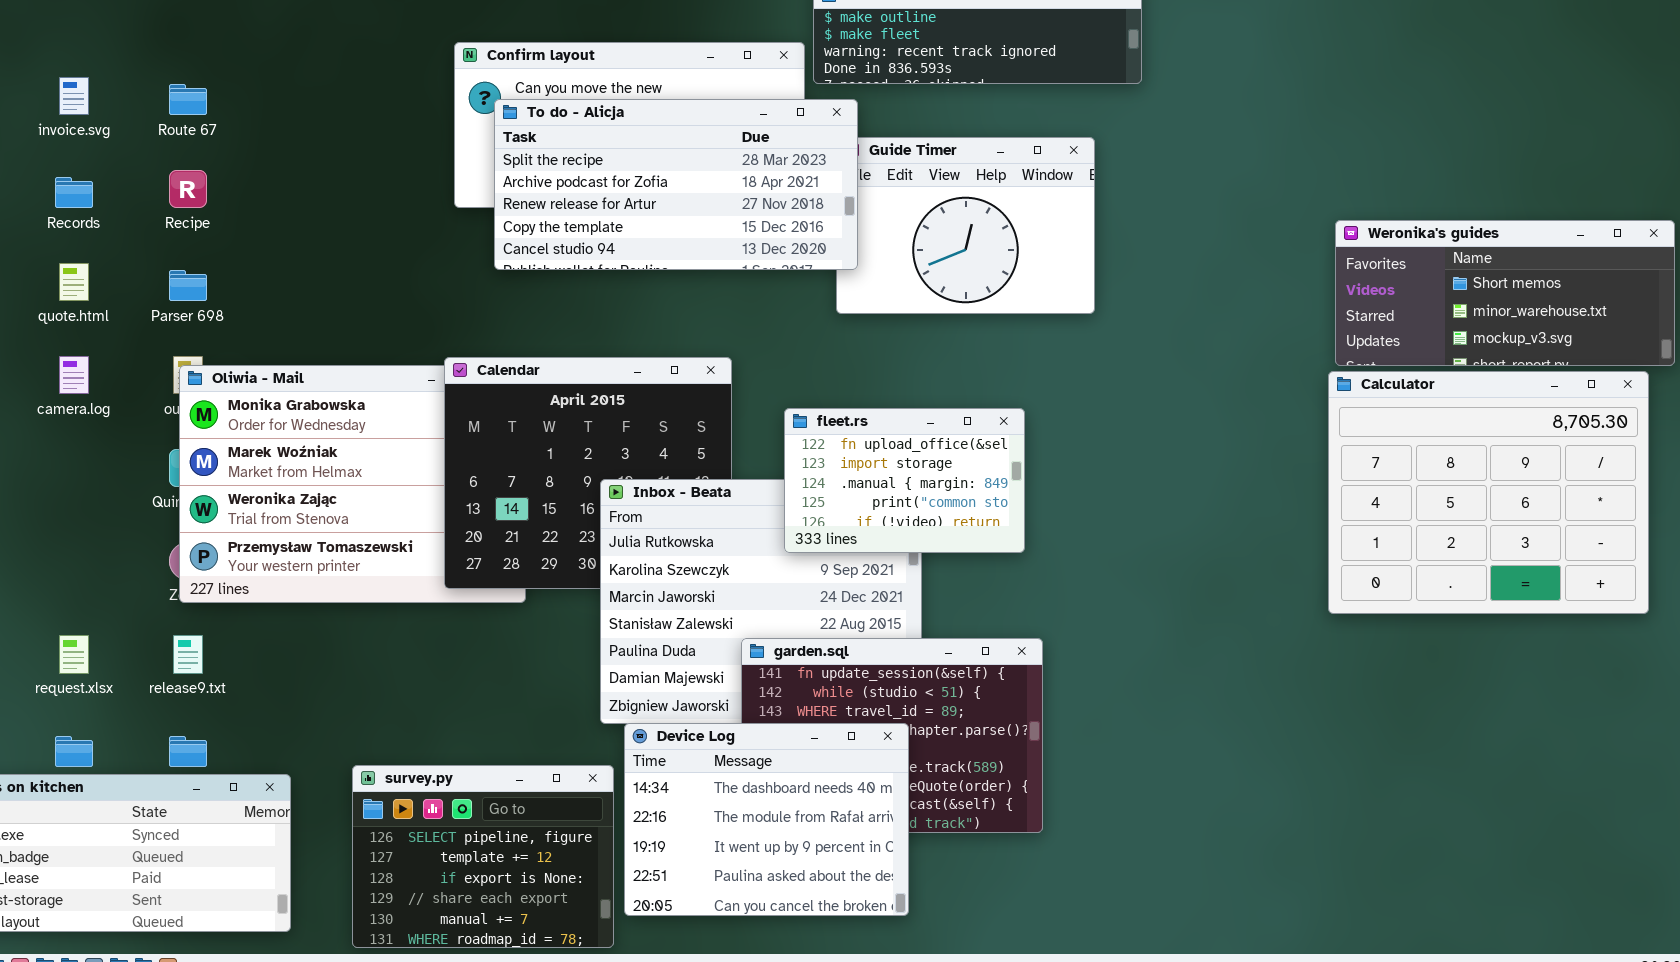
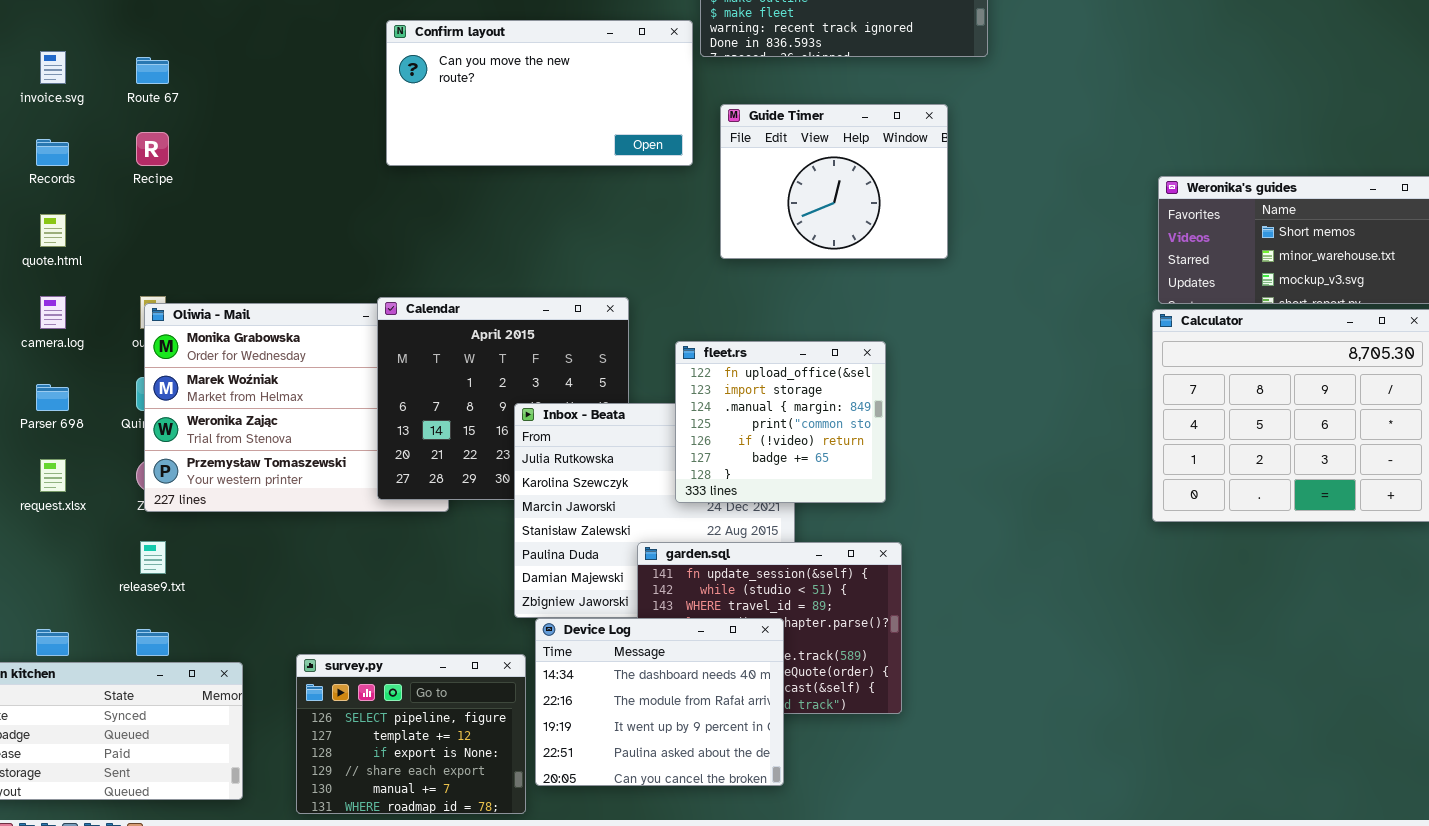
To do - Alicja: [494,99,858,270] -> none, closed
Parser 698: [169,270,207,301] -> [36,384,69,411], moved
fleet.rs: [784,408,1025,553] -> [675,341,886,503], resized
request.xlsx: [59,635,89,674] -> [40,459,66,492], moved

